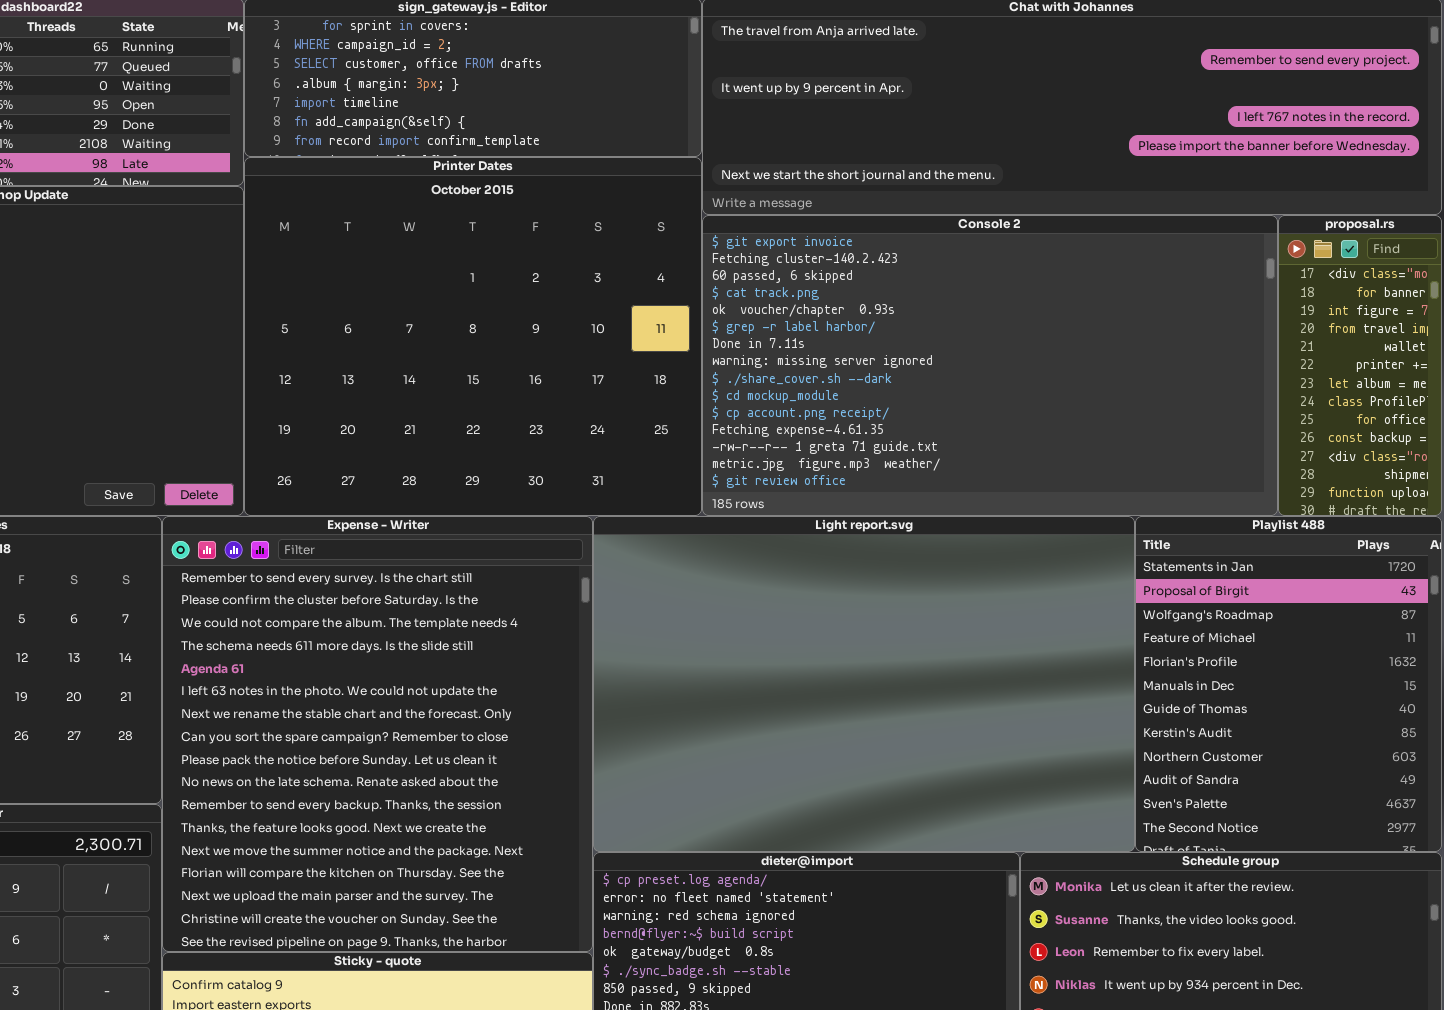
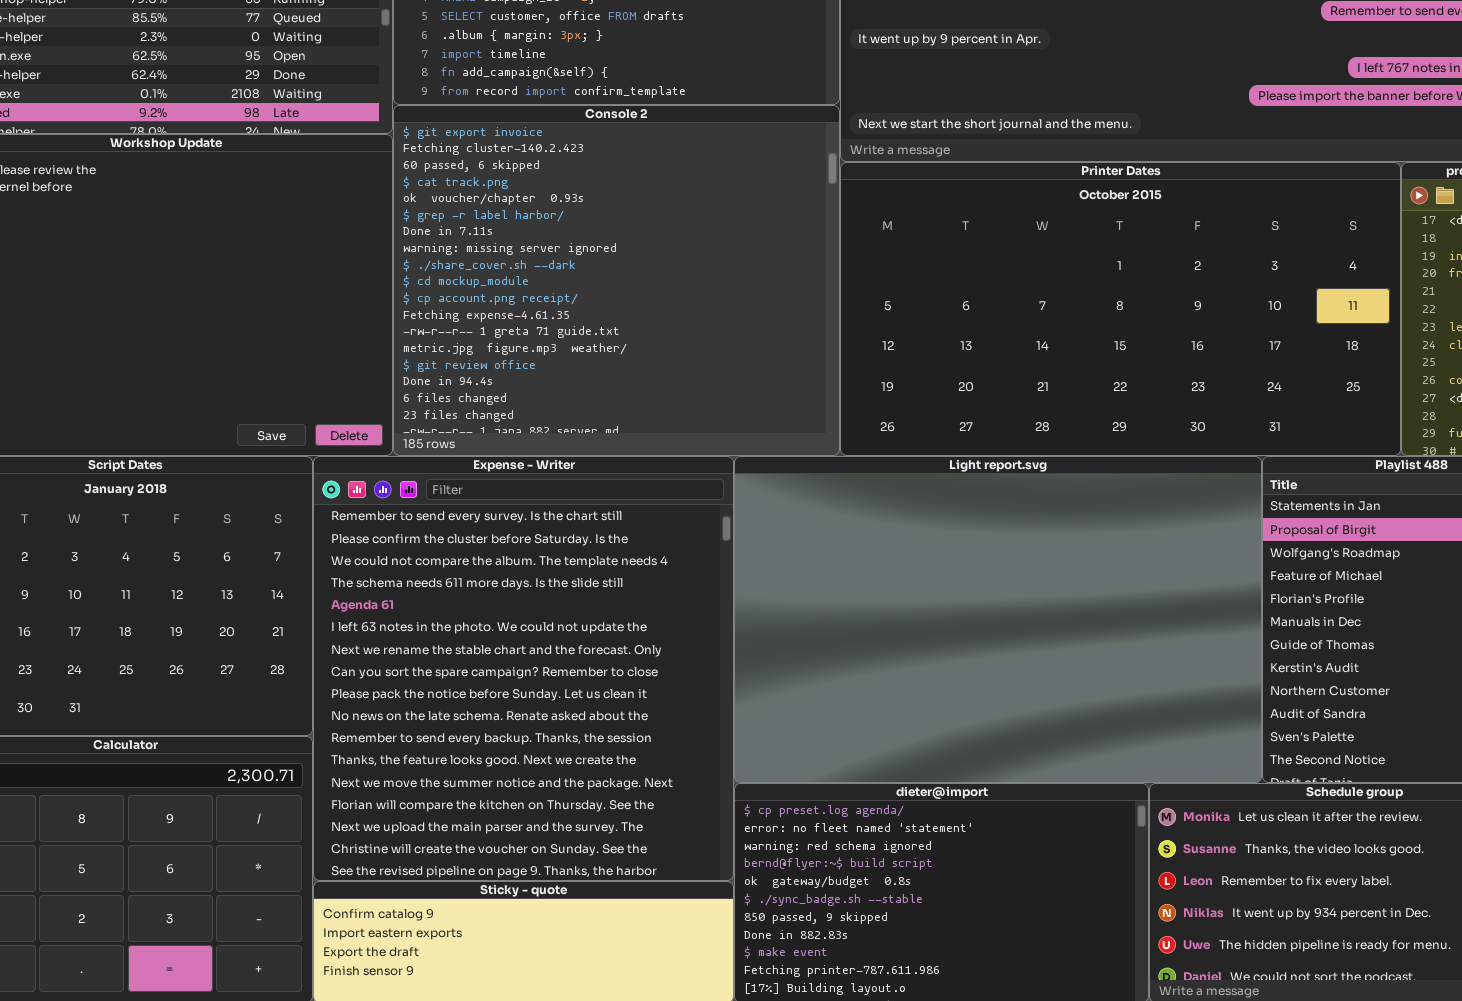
Printer Dates: [244,157,702,516] -> [840,162,1401,456], moved, resized
Console 2: [702,215,1278,516] -> [393,105,840,456], moved, resized

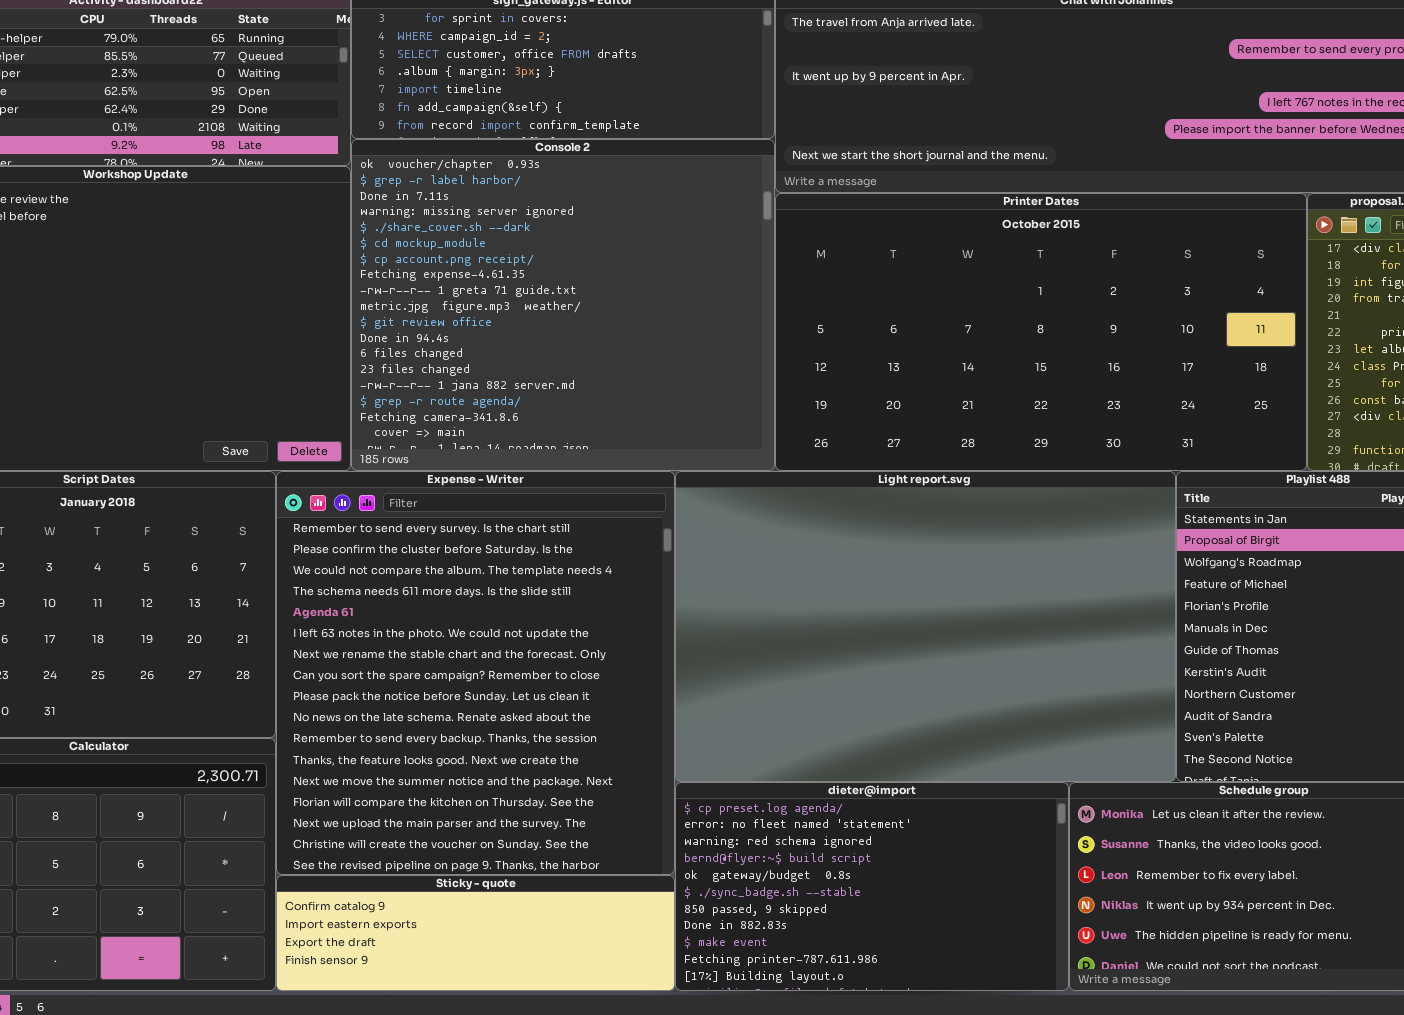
Console 2: [393,105,840,456] -> [351,139,775,471], scrolled down 4 rows

